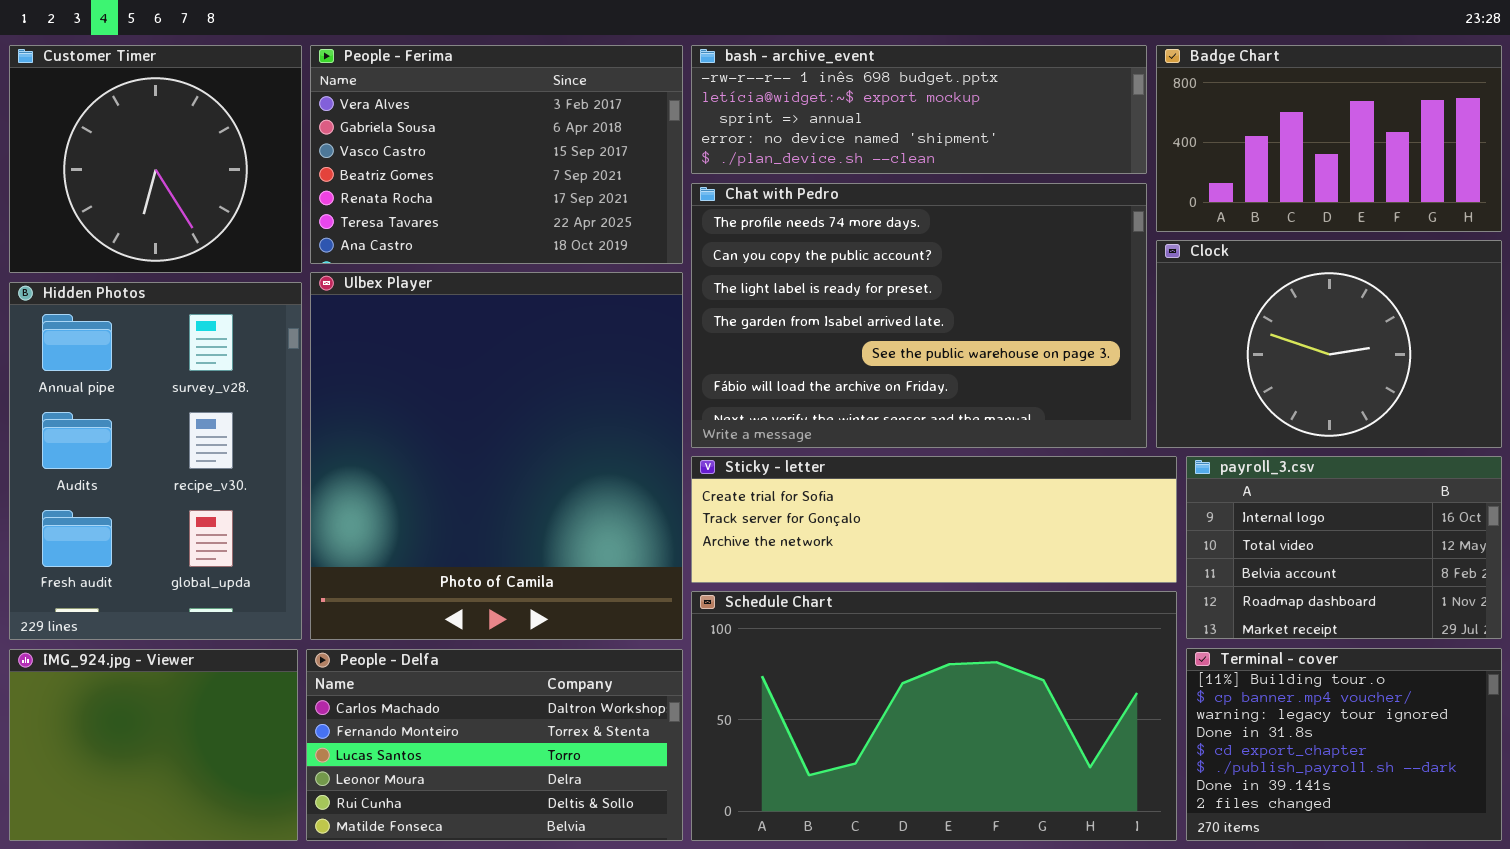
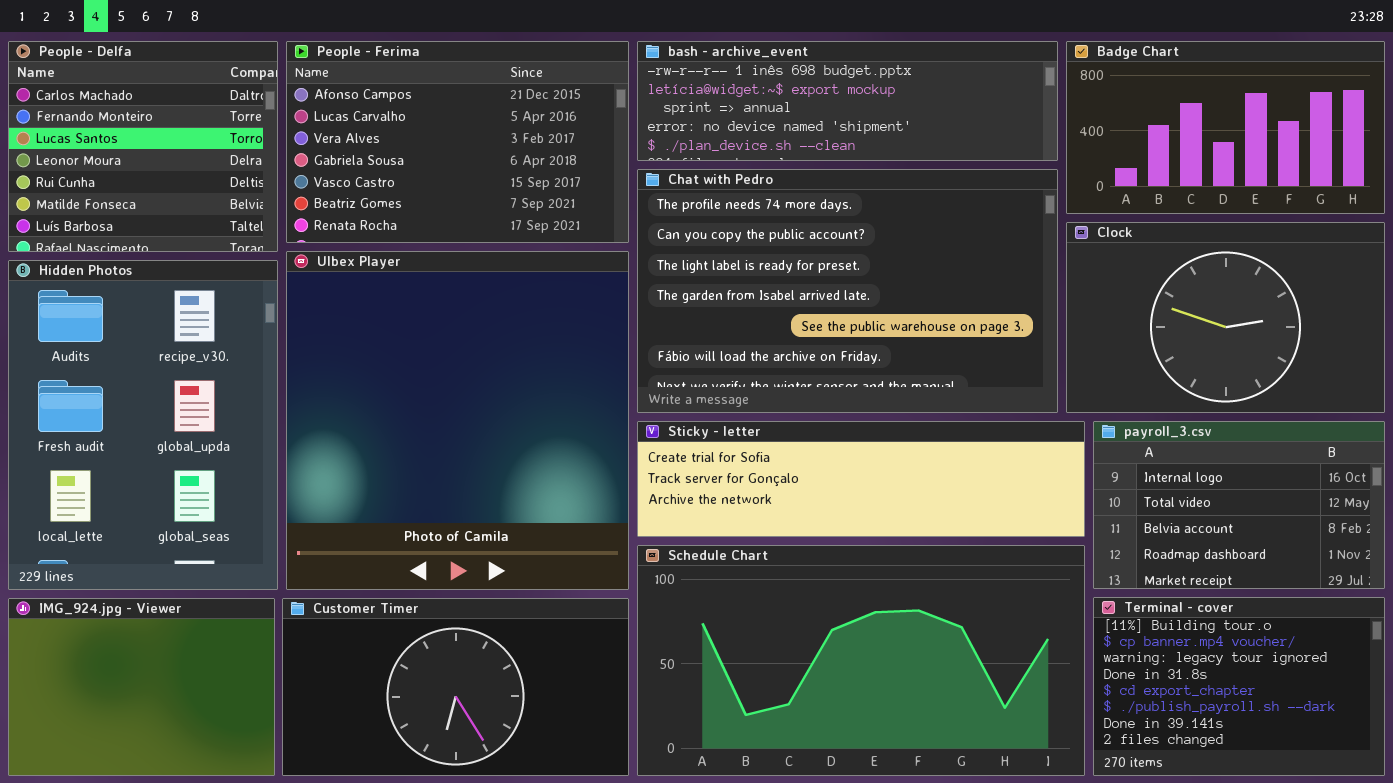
Customer Timer: [9,45,302,273] -> [282,598,629,776], moved, resized
People - Ferima: [310,45,683,264] -> [286,41,629,243], scrolled up 2 rows
Hidden Photos: [9,282,302,640] -> [8,260,278,590], scrolled down 1 row
People - Delfa: [306,649,683,841] -> [8,41,278,252], moved, resized

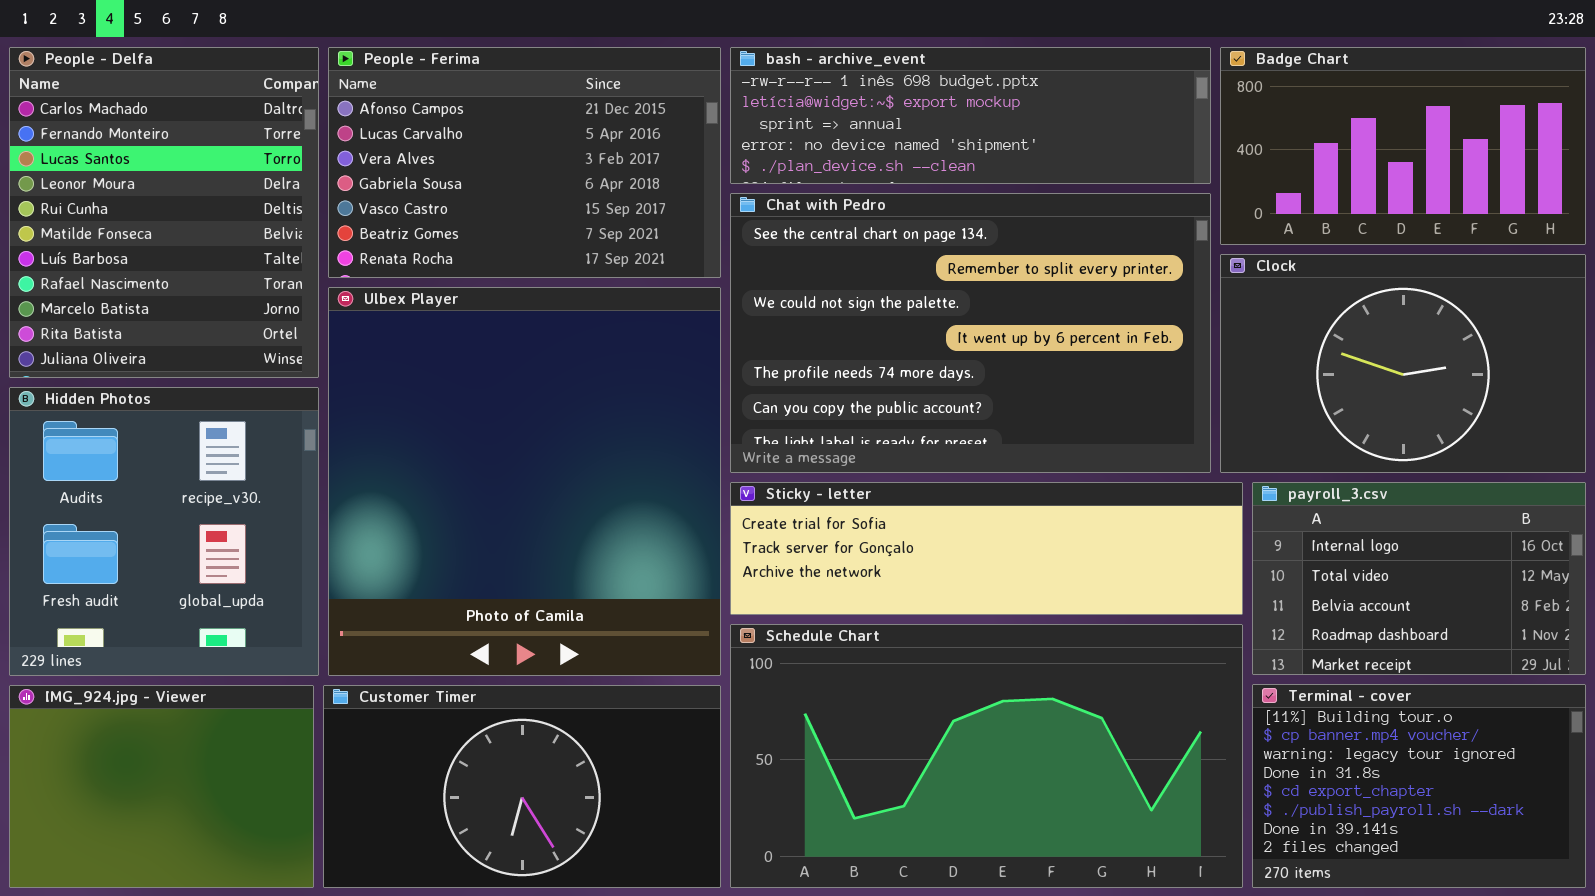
People - Delfa: [8,41,278,252] -> [9,47,319,378], resized
Chat with Pedro: [637,169,1058,413] -> [730,193,1211,473], scrolled up 4 rows
Hidden Photos: [8,260,278,590] -> [9,387,319,676], resized

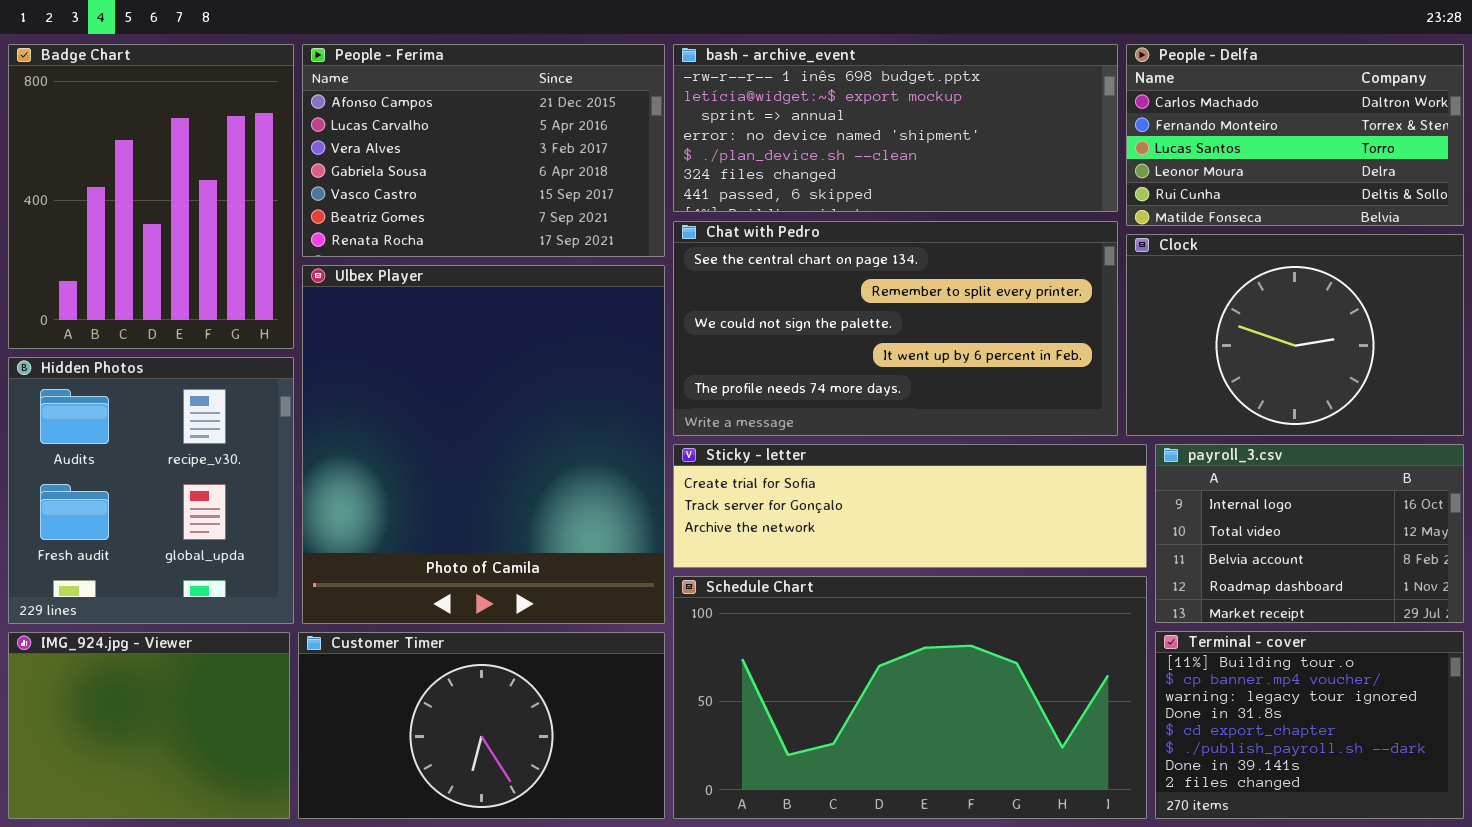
People - Delfa: [9,47,319,378] -> [1126,44,1464,226], moved, resized
bash - archive_event: [730,47,1211,184] -> [673,44,1118,212], resized
Badge Chart: [1220,47,1586,245] -> [8,44,294,349], moved, resized
Chat with Pedro: [730,193,1211,473] -> [673,221,1118,436], resized

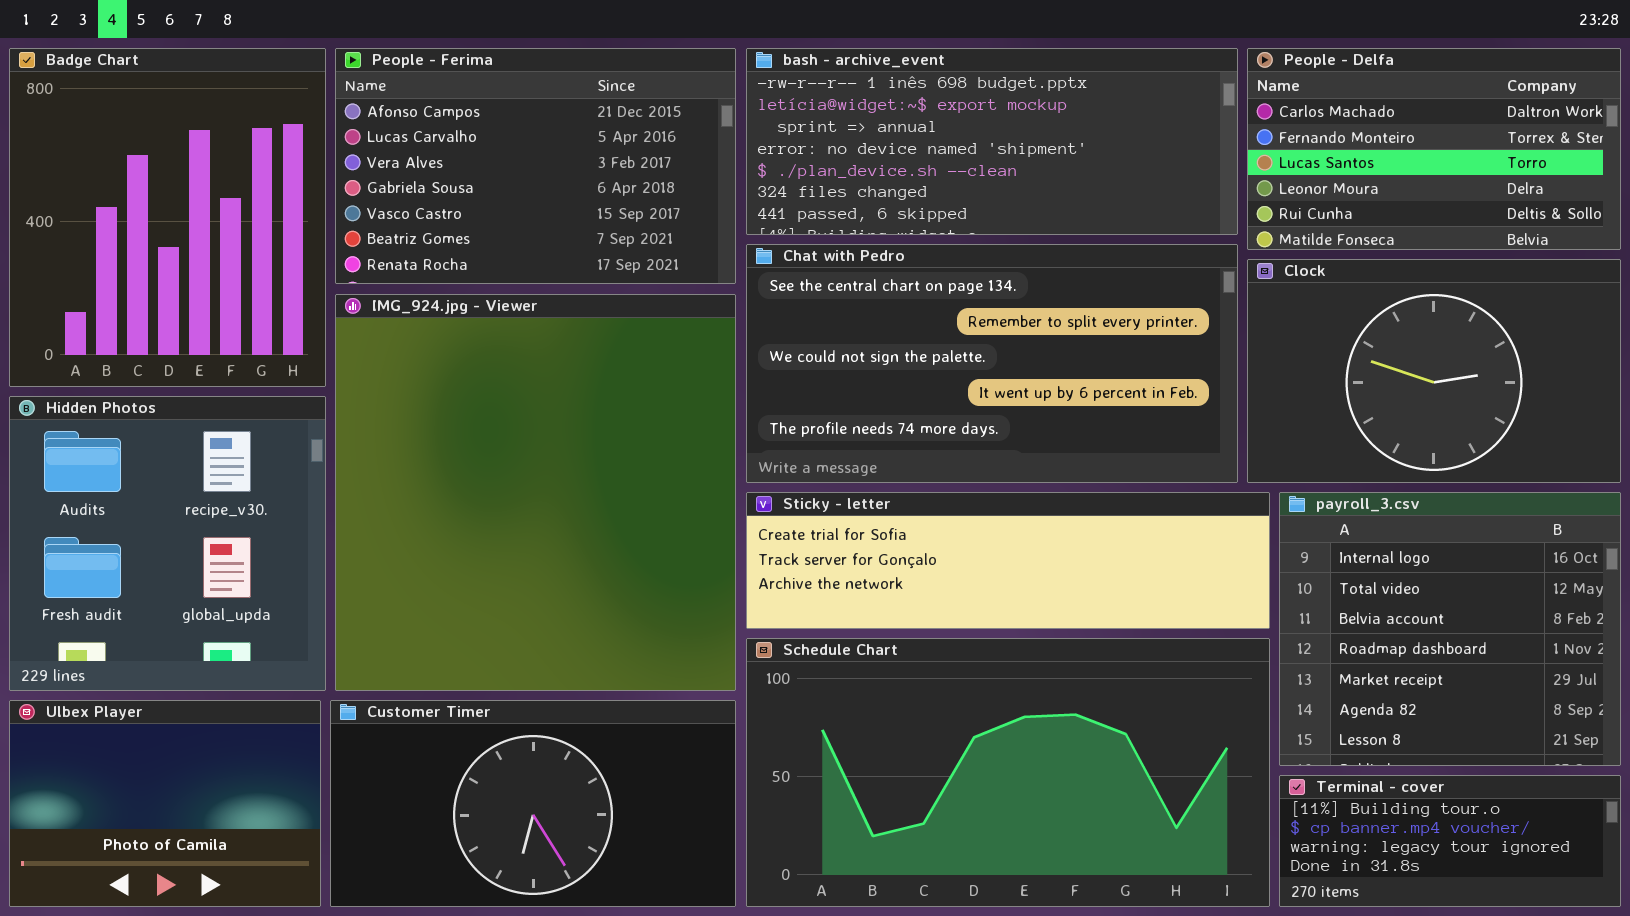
Ulbex Player: [302,265,665,624] -> [9,700,321,907], moved, resized
payroll_3.csv: [1155,444,1464,623] -> [1279,492,1621,766], resized
Terminal - cover: [1155,631,1464,819] -> [1279,775,1621,907], resized
IMG_924.jpg - Viewer: [8,632,290,819] -> [335,294,736,691], moved, resized

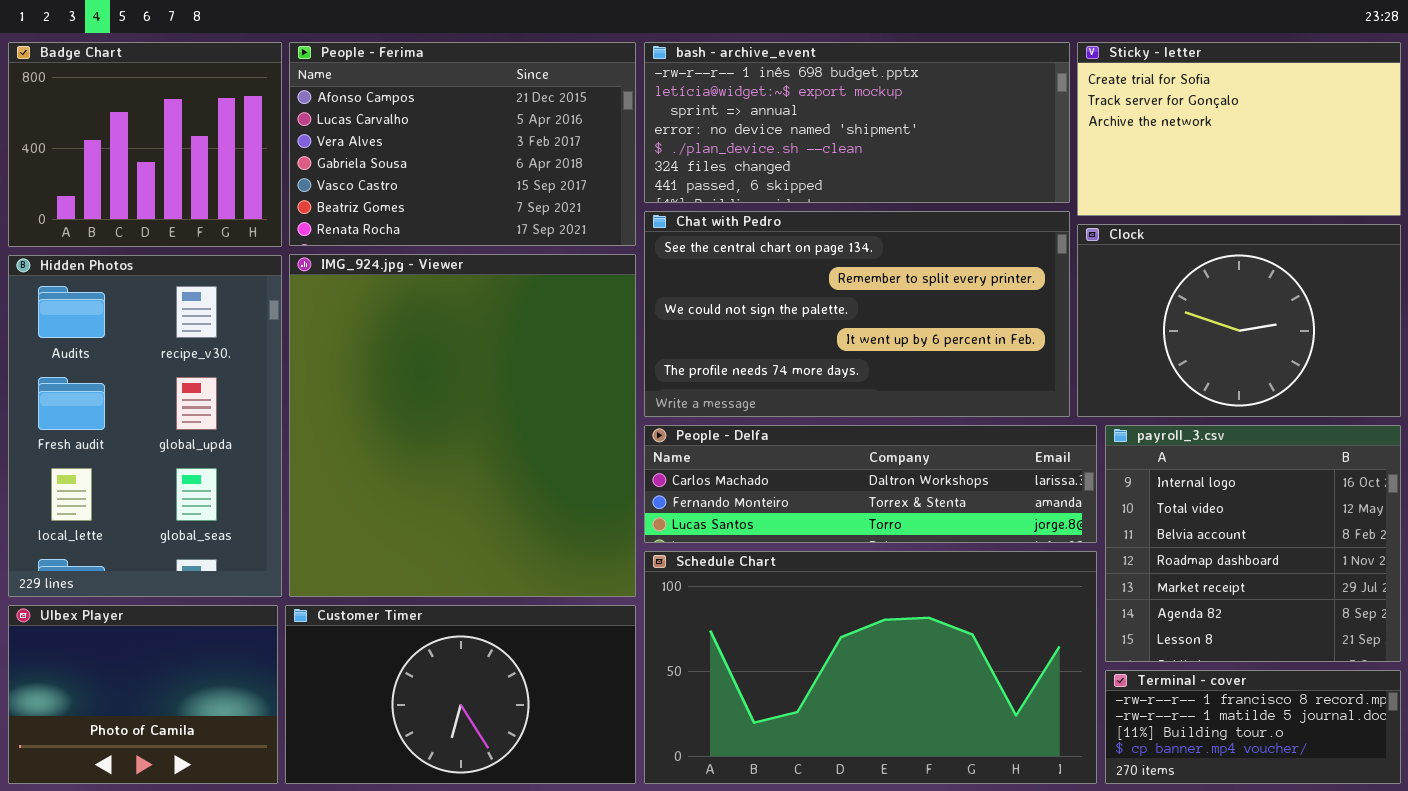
Badge Chart: [9,48,326,387] -> [8,42,282,247], resized
People - Delfa: [1247,48,1621,250] -> [644,425,1097,543], moved, resized
Hidden Photos: [9,396,326,691] -> [8,255,282,597], resized
Sticky - letter: [746,492,1270,629] -> [1077,42,1401,216], moved, resized
Terminal - cover: [1279,775,1621,907] -> [1105,670,1401,784], scrolled up 2 rows

